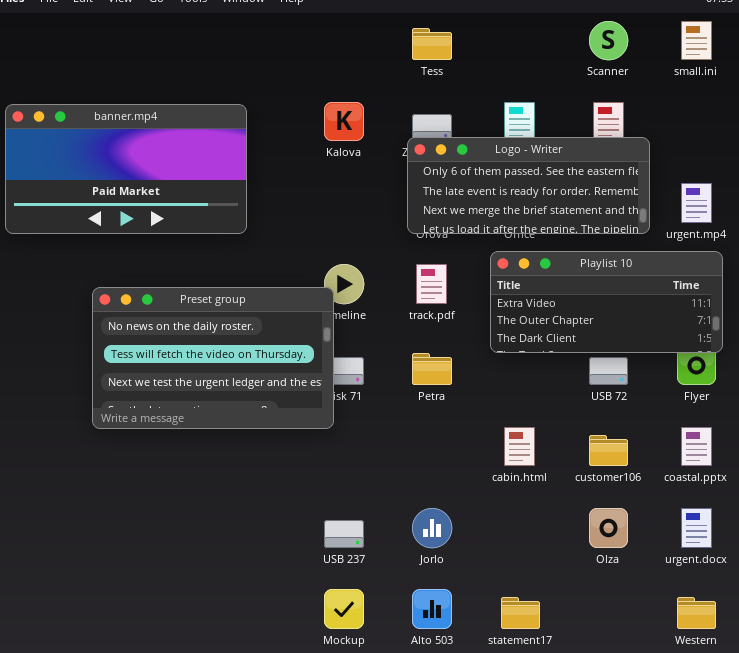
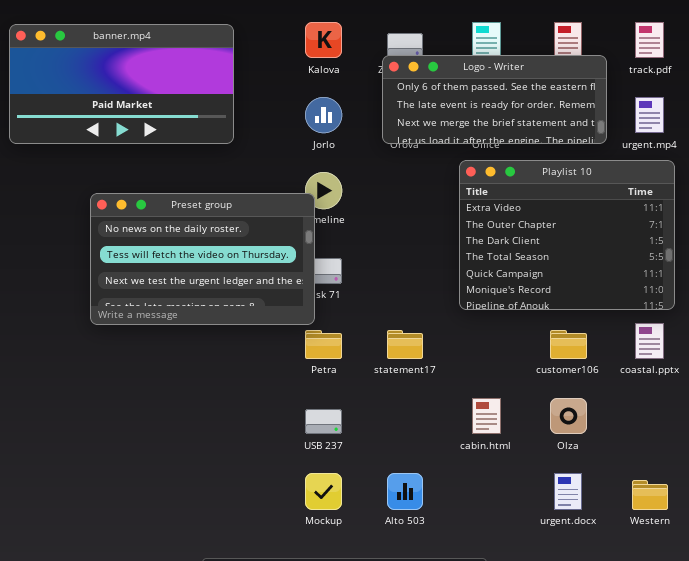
Playlist 10: [490,251,723,353] -> [459,160,675,310], resized
track.pdf: [416,264,447,304] -> [635,22,664,58], moved
Petra: [412,353,452,385] -> [305,330,342,359], moved
cabin.html: [504,427,535,466] -> [472,398,501,434], moved
Jorlo: [412,508,452,548] -> [305,97,342,133], moved
urgent.docx: [681,508,712,548] -> [554,473,582,510], moved
statement17: [501,597,540,629] -> [387,330,423,359], moved

